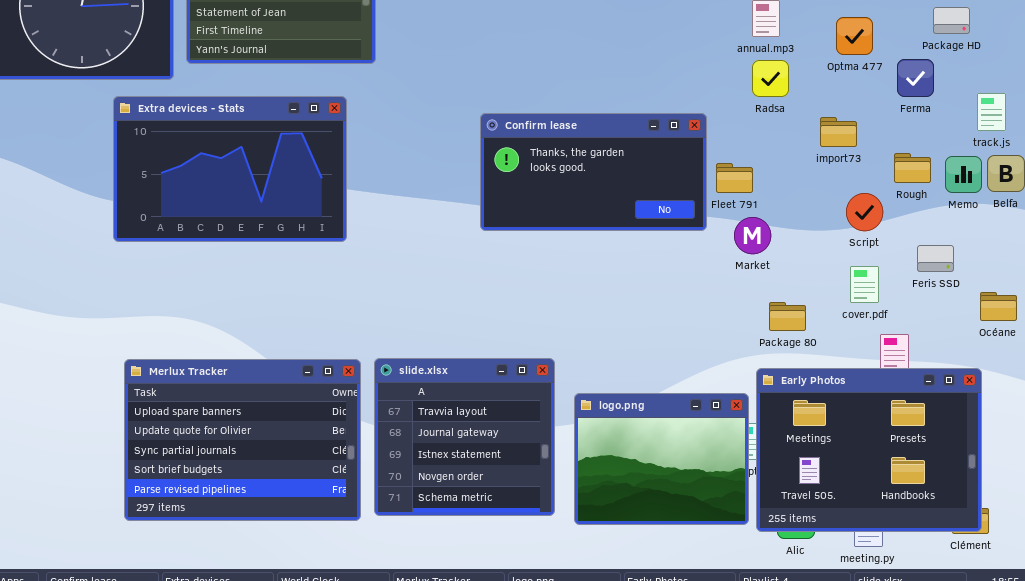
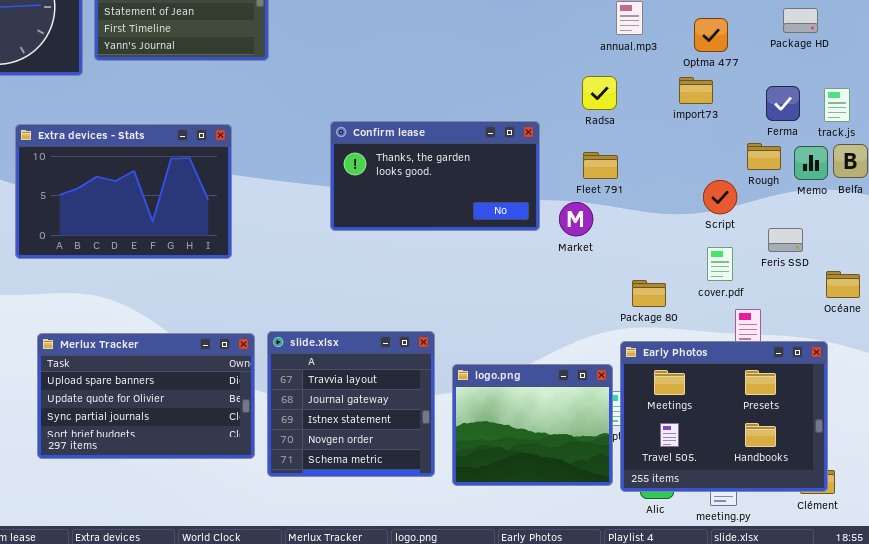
Ferma: [897,59,934,97] -> [766,86,800,121], moved
Radsa: [752,60,789,97] -> [582,76,617,110], moved
Extra devices - Stats: [113,96,347,242] -> [15,124,232,259], moved
Confirm lease: [480,113,707,231] -> [330,121,540,231], moved
import73: [820,117,857,147] -> [679,77,713,104], moved
Market: [734,217,771,254] -> [559,202,593,236], moved
Merlux Tracker: [124,359,361,521] -> [37,333,255,459], resized

